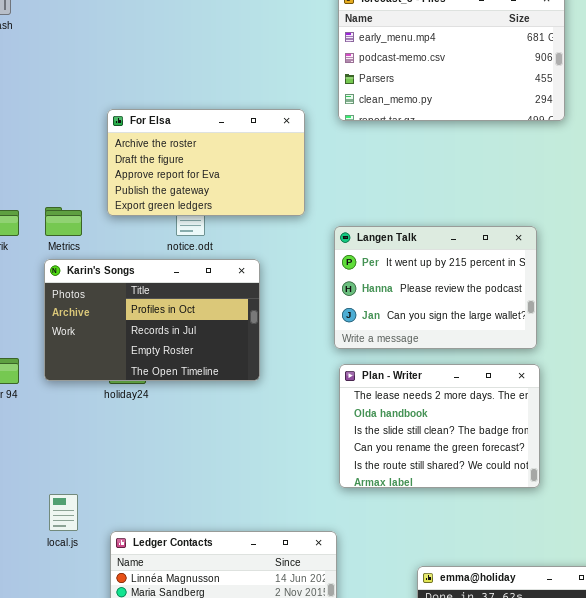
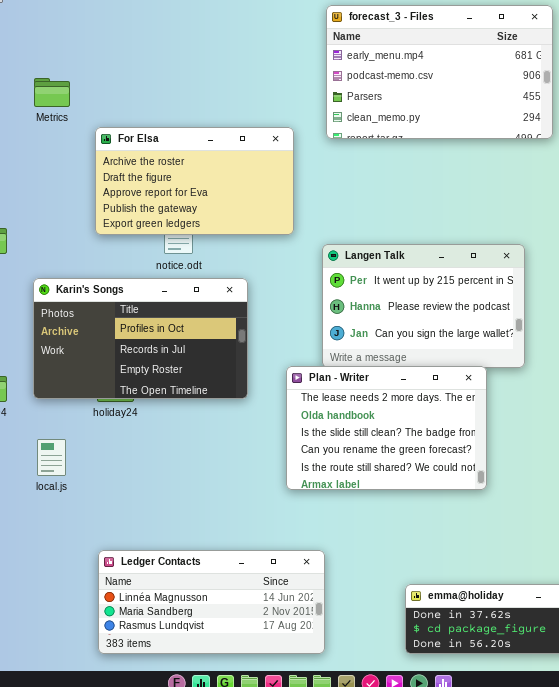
Metrics: [45,207,82,236] -> [34,78,70,107], moved
Plan - Writer: [339,364,540,488] -> [286,366,487,490], moved
local.js: [49,494,78,531] -> [37,439,66,476], moved

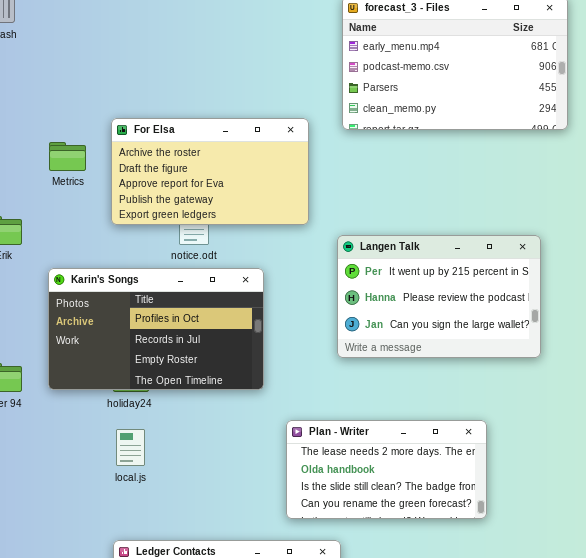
Metrics: [34,78,70,107] -> [49,142,86,171], moved
Plan - Writer: [286,366,487,490] -> [286,420,487,519], moved, resized
local.js: [37,439,66,476] -> [116,429,145,466], moved

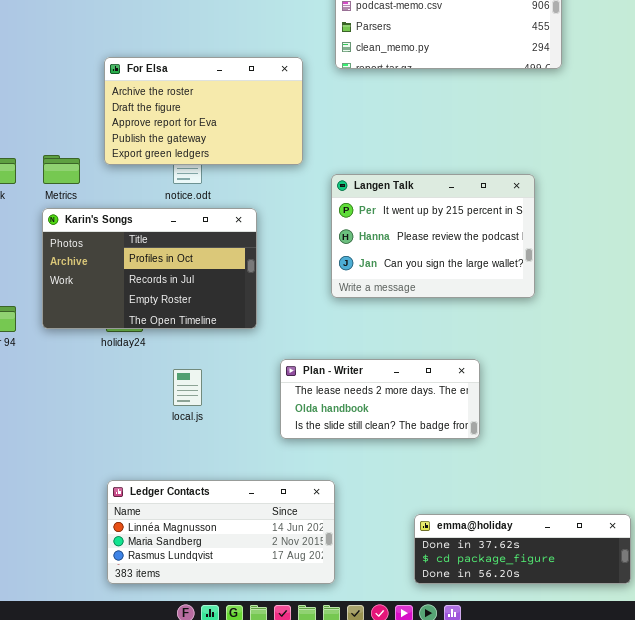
Metrics: [49,142,86,171] -> [43,155,80,184], moved
Plan - Writer: [286,420,487,519] -> [280,359,480,439], resized
local.js: [116,429,145,466] -> [173,369,202,406], moved

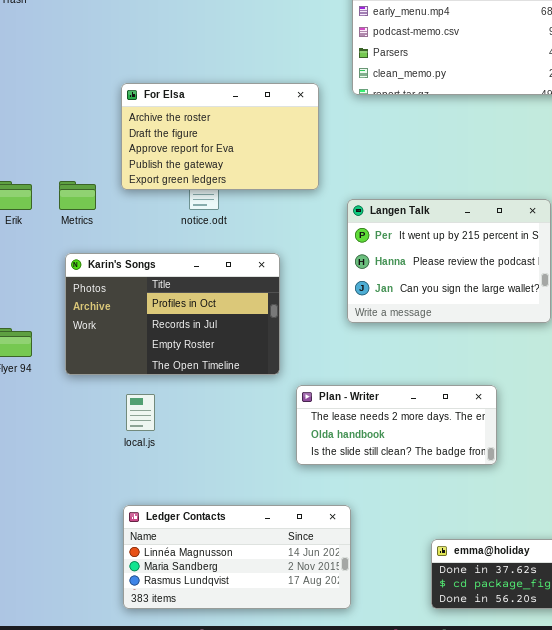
Karin's Songs: [42,208,257,329] -> [65,253,280,375], moved
local.js: [173,369,202,406] -> [126,394,155,431], moved

